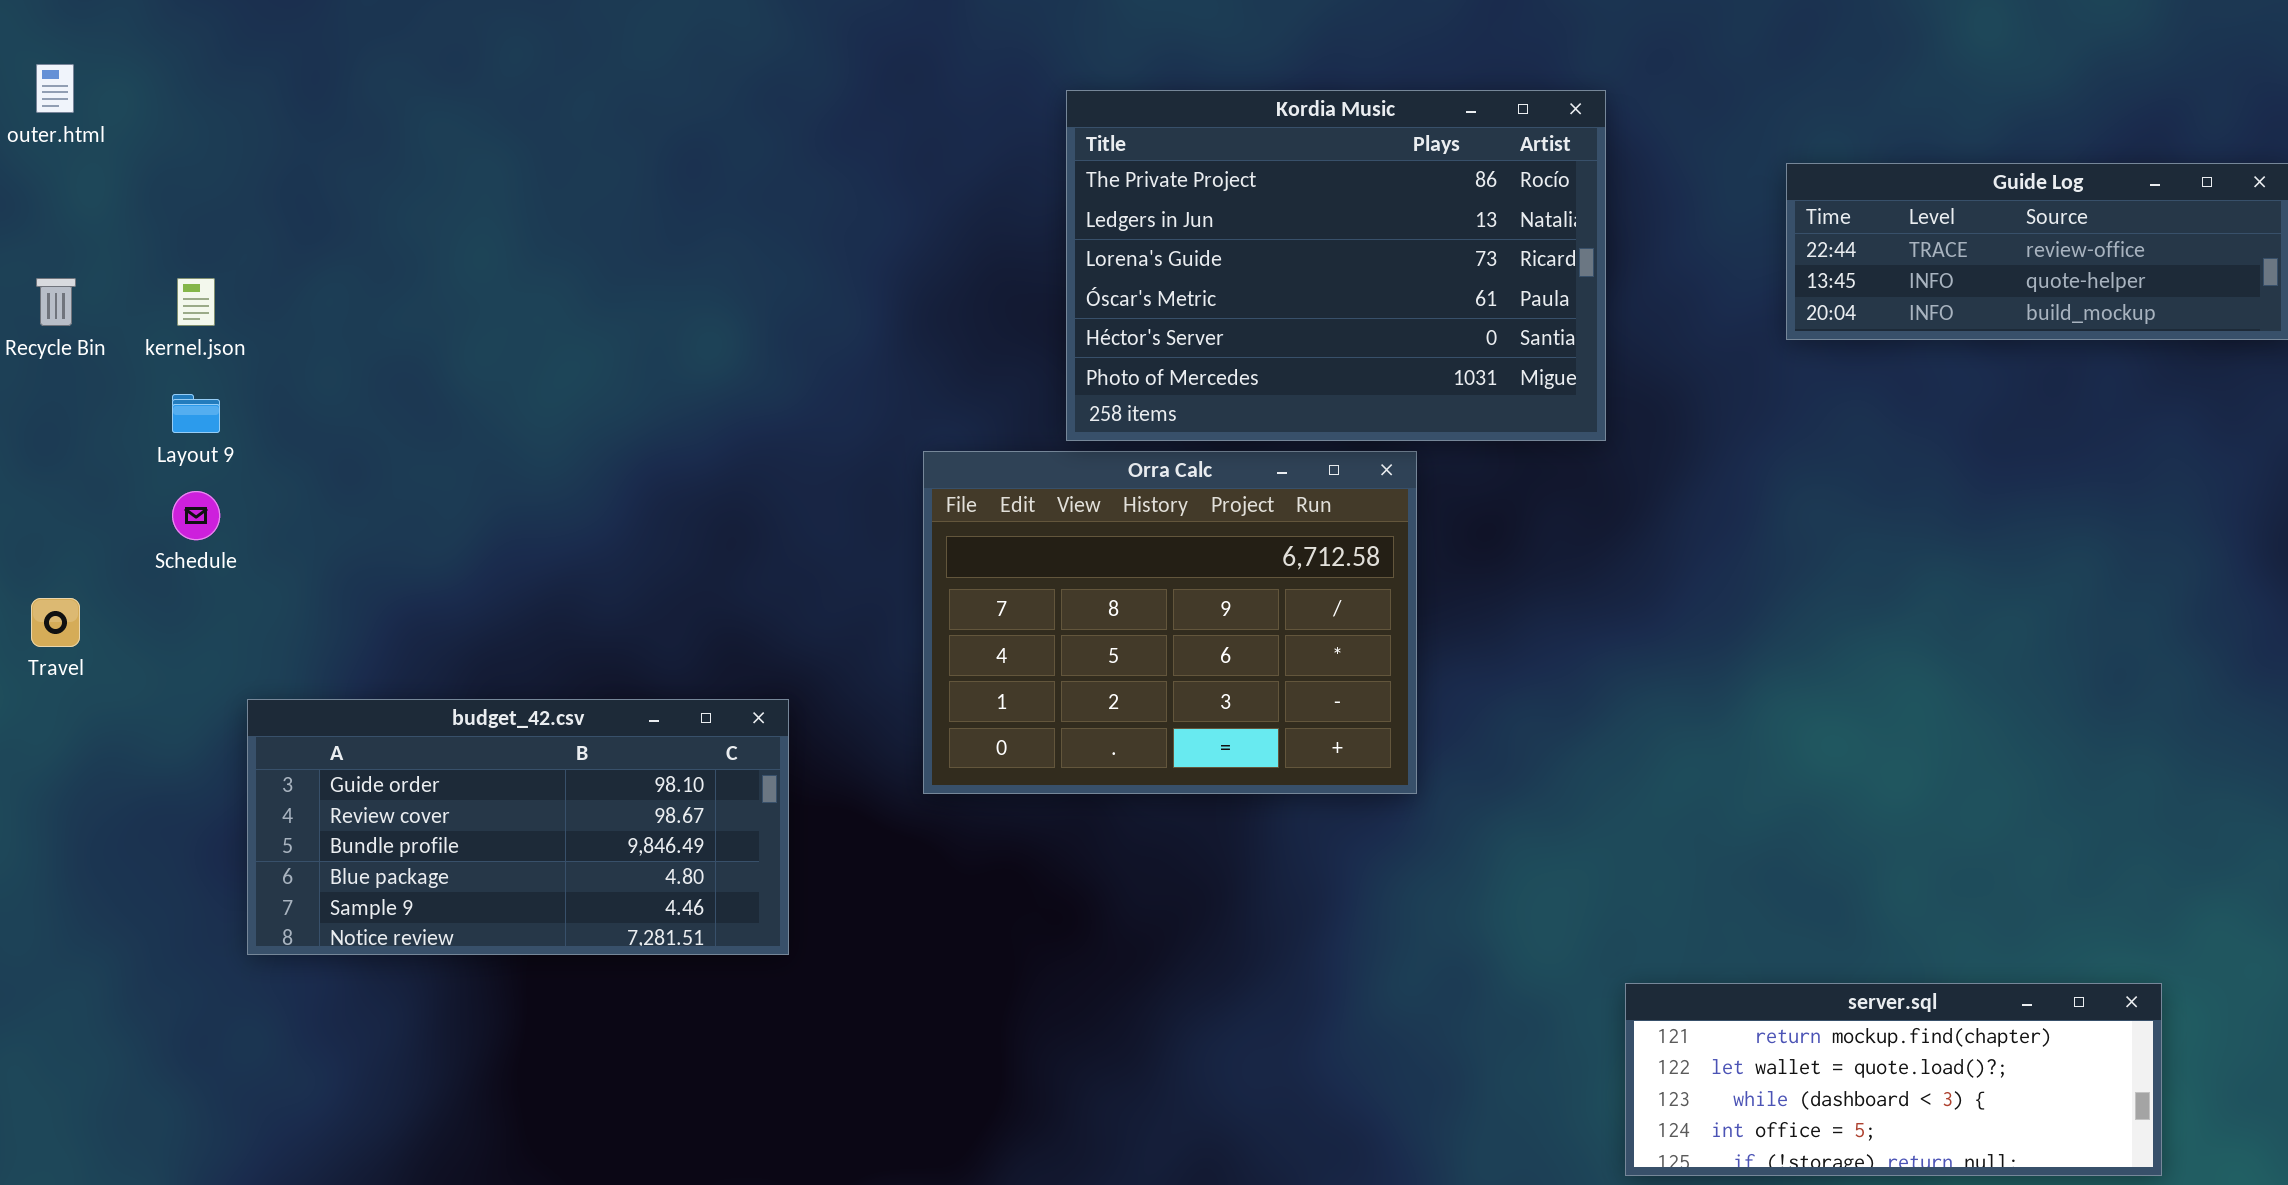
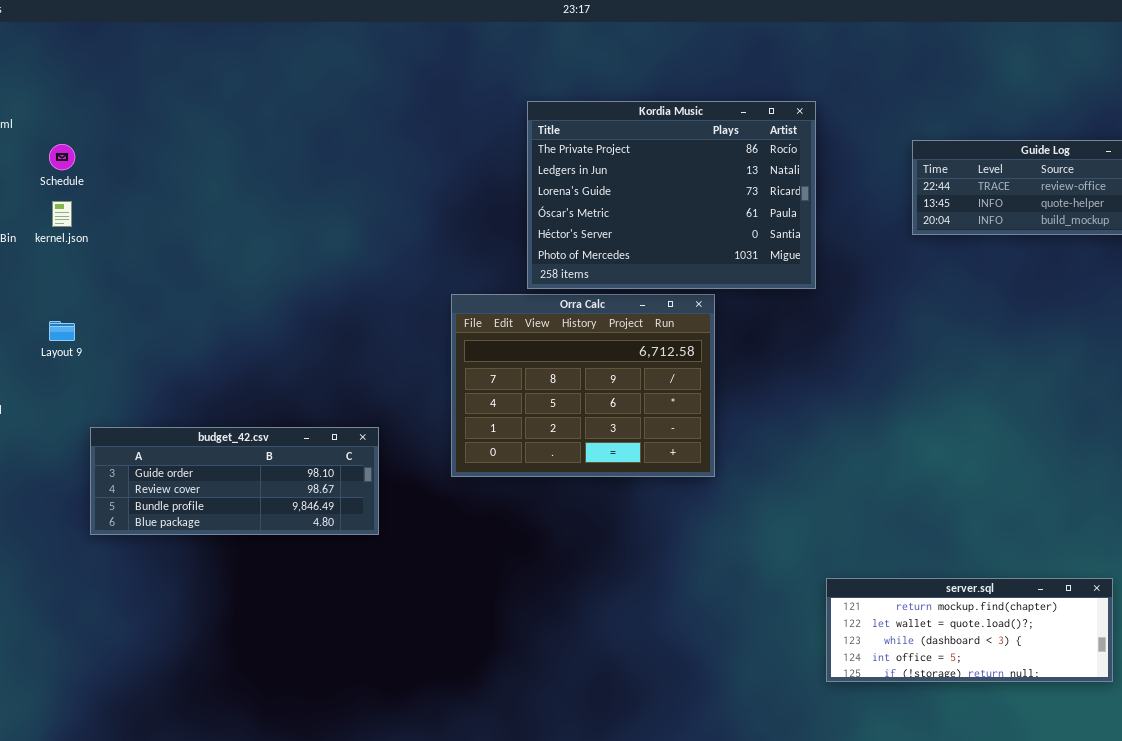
Layout 9: [172,394,220,433] -> [49,321,75,341], moved
Schedule: [172,491,220,540] -> [49,144,75,170], moved
budget_42.csv: [247,699,789,955] -> [90,427,379,535], resized

